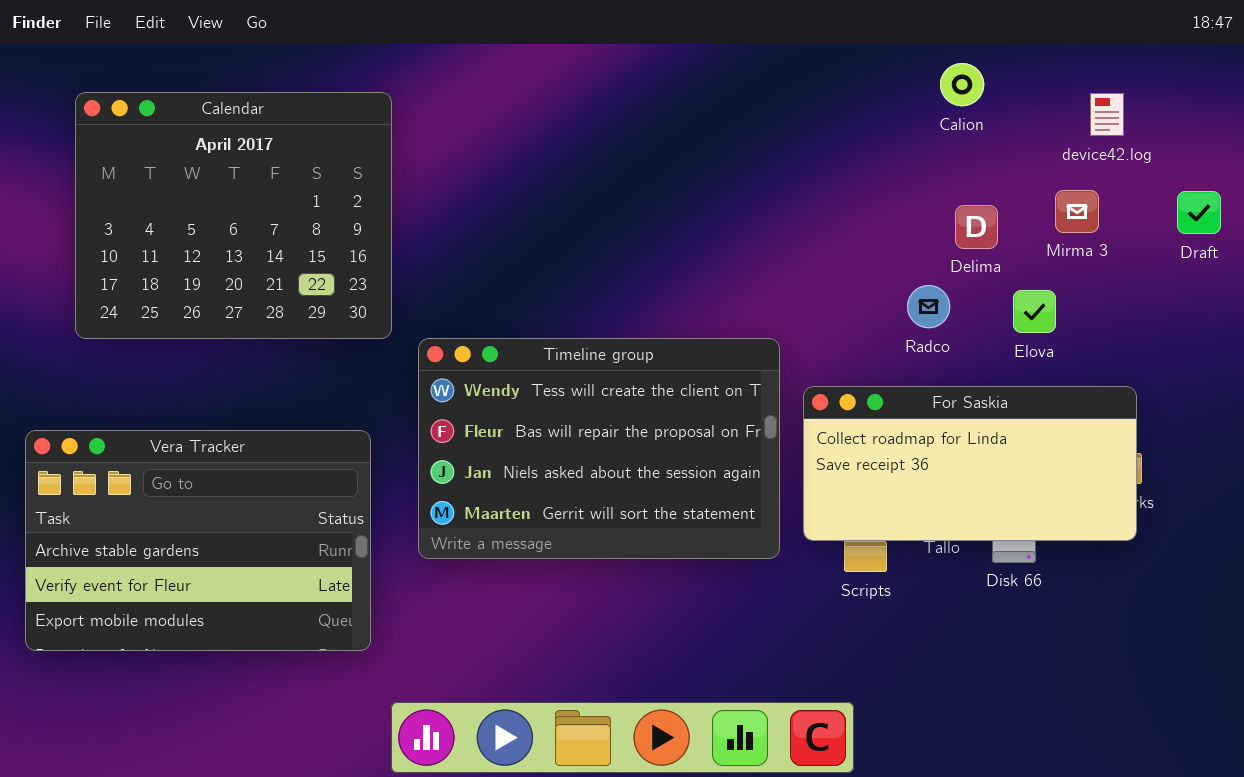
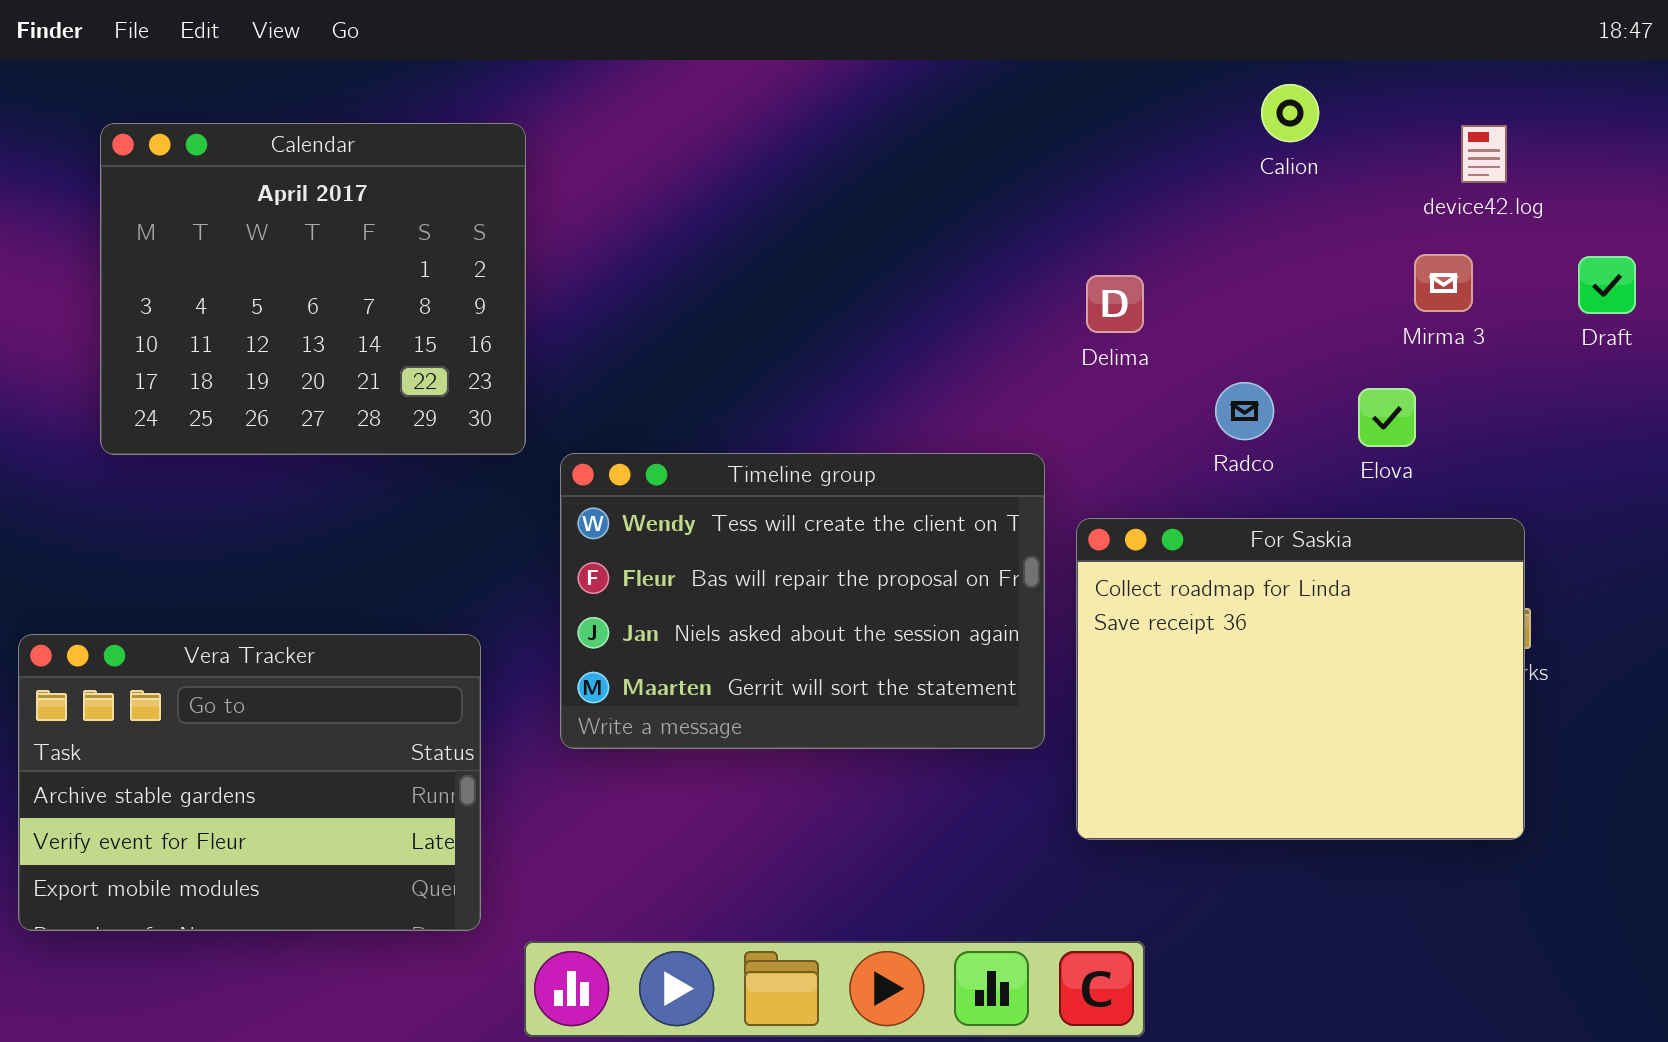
Delima: [955,205,998,249] -> [1086,275,1144,333], moved
For Saskia: [803,386,1137,541] -> [1076,518,1525,840], resized
Vera Tracker: [25,430,371,651] -> [18,634,481,931], moved

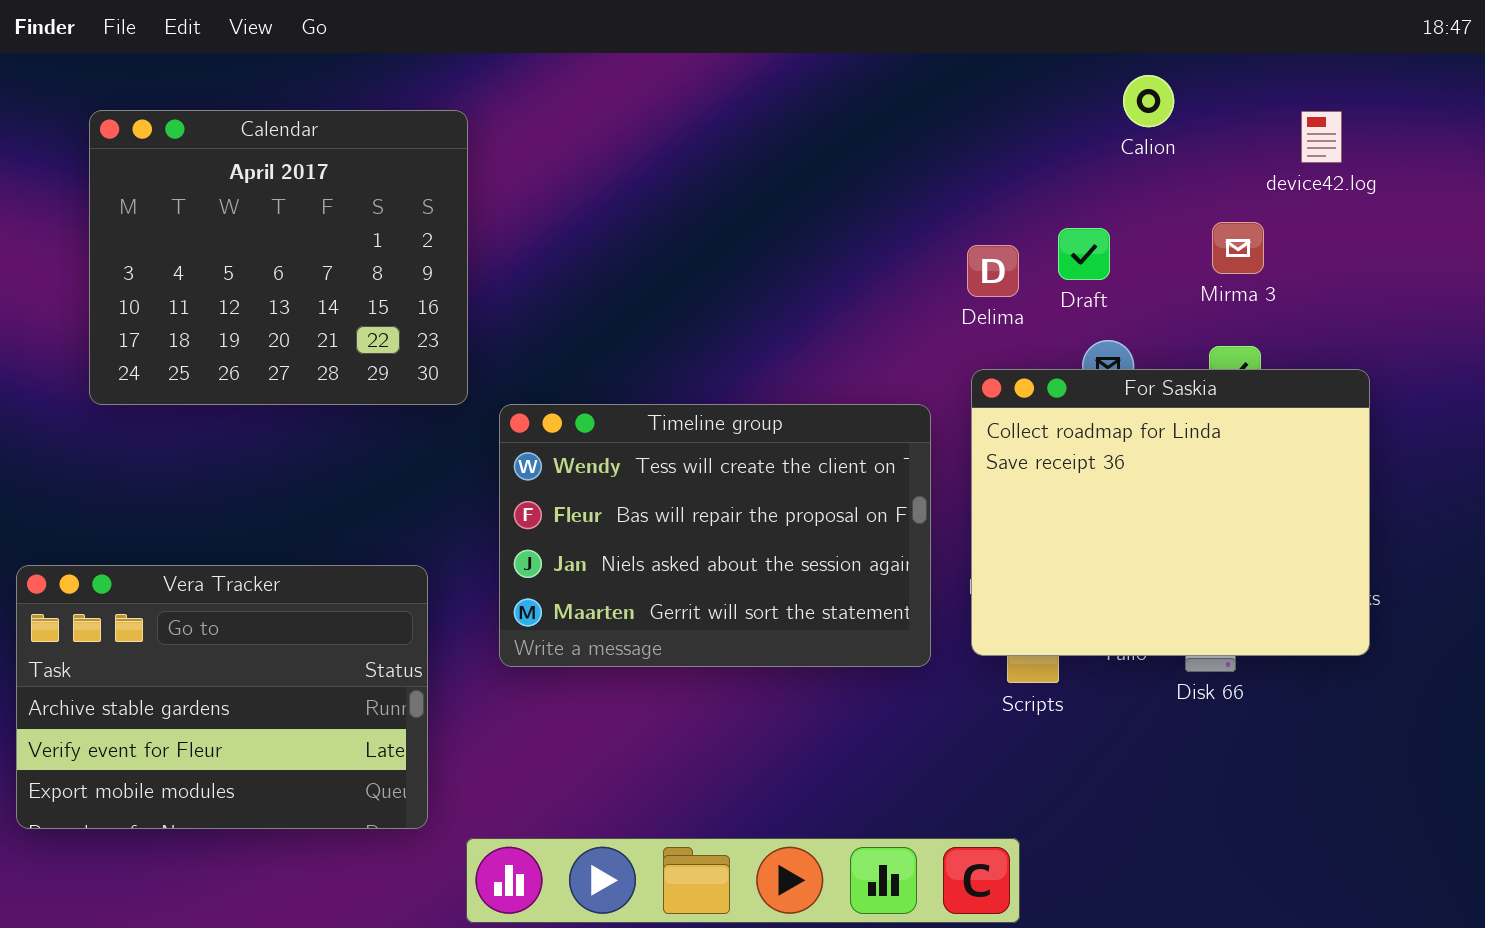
Mirma 3: [1414,254,1473,312] -> [1212,222,1264,274], moved
Draft: [1578,256,1636,314] -> [1058,228,1110,280], moved
For Saskia: [1076,518,1525,840] -> [971,369,1370,656], moved

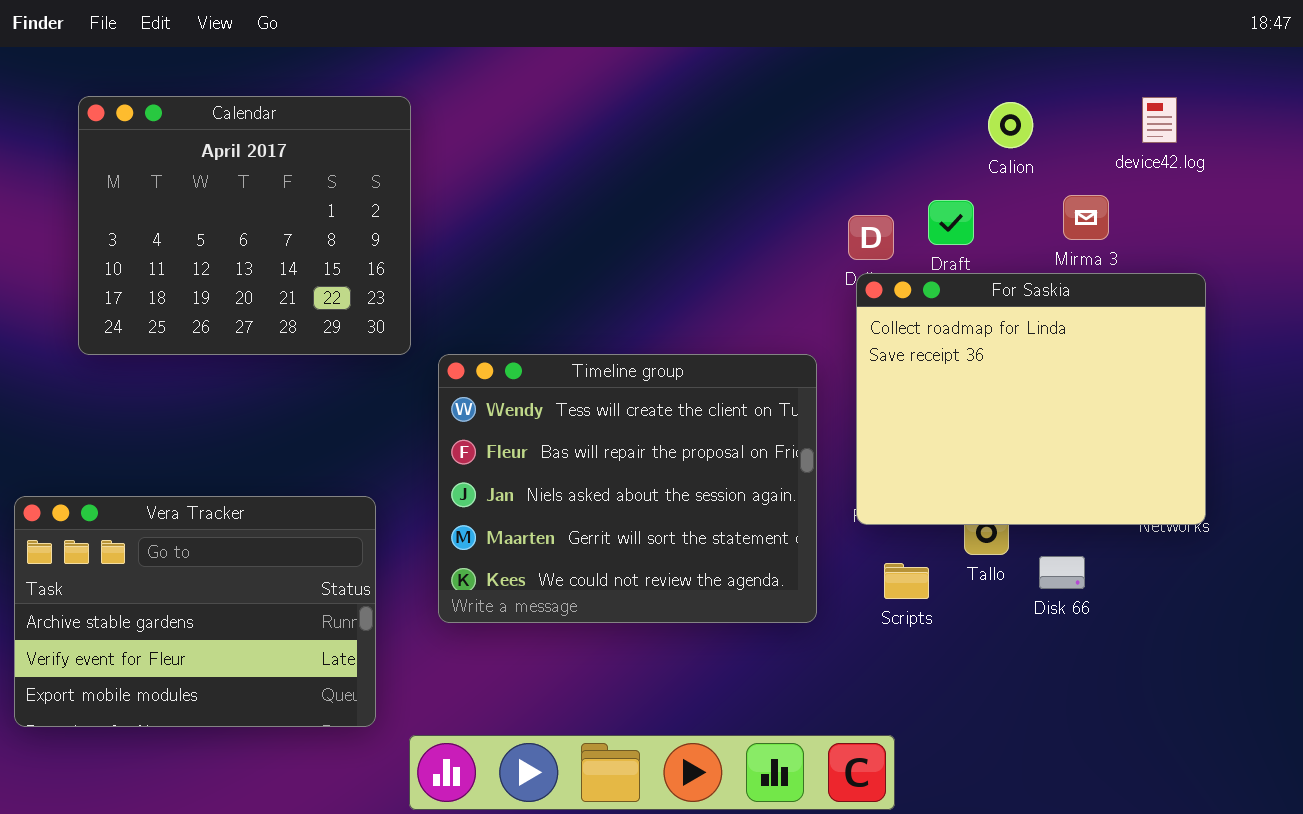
Calion: [1123,75,1174,127] -> [988,102,1033,148], moved
For Saskia: [971,369,1370,656] -> [856,273,1206,525], moved
Timeline group: [499,404,931,667] -> [438,354,817,623], resized

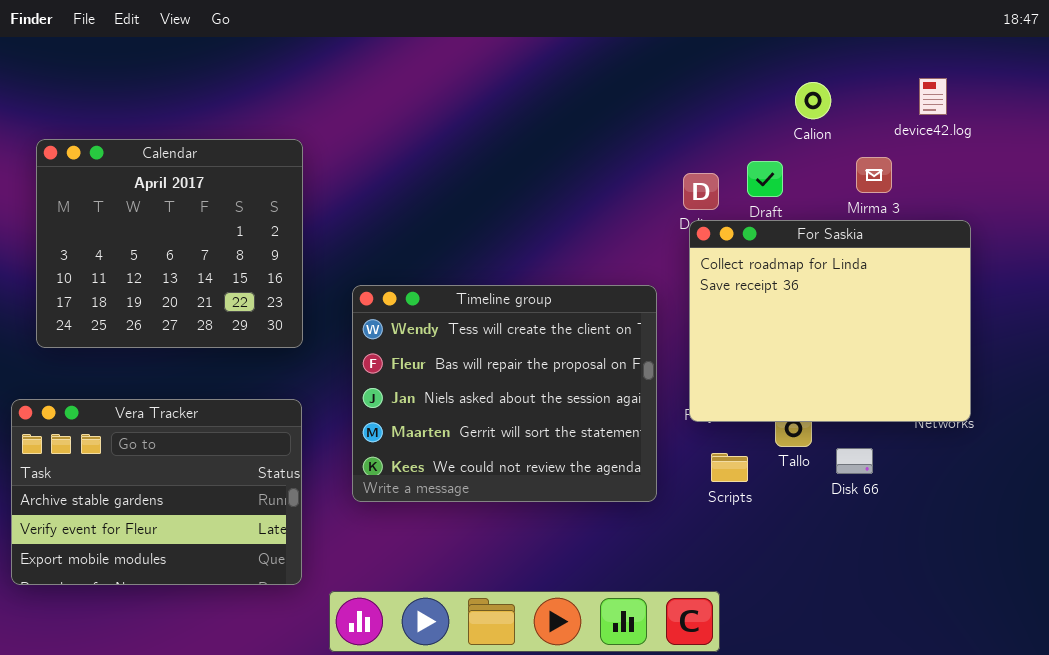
Calendar: [78,96,411,355] -> [36,139,303,348], moved

